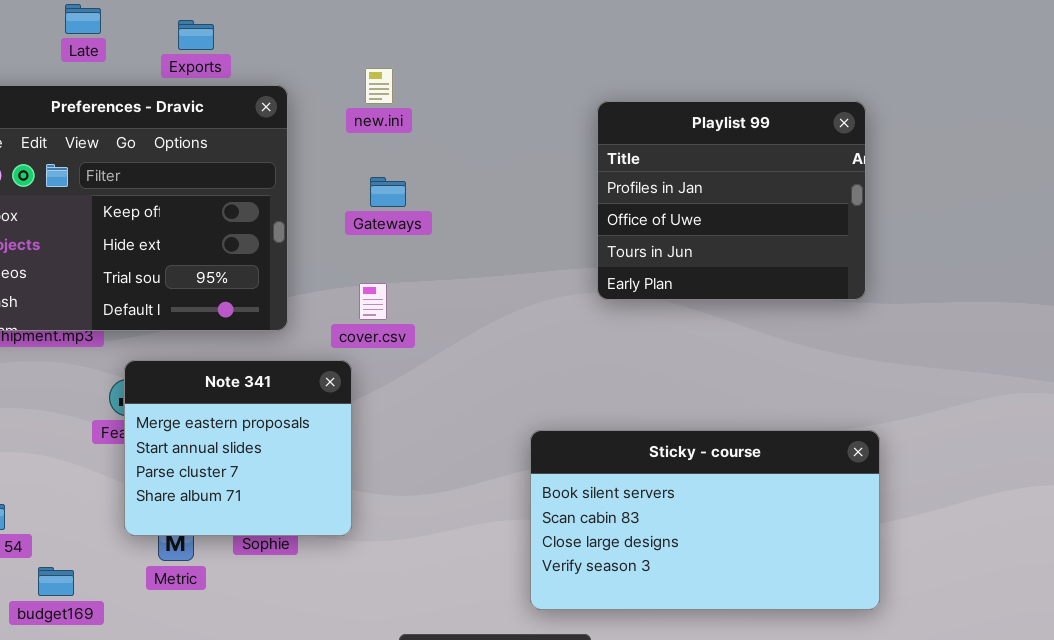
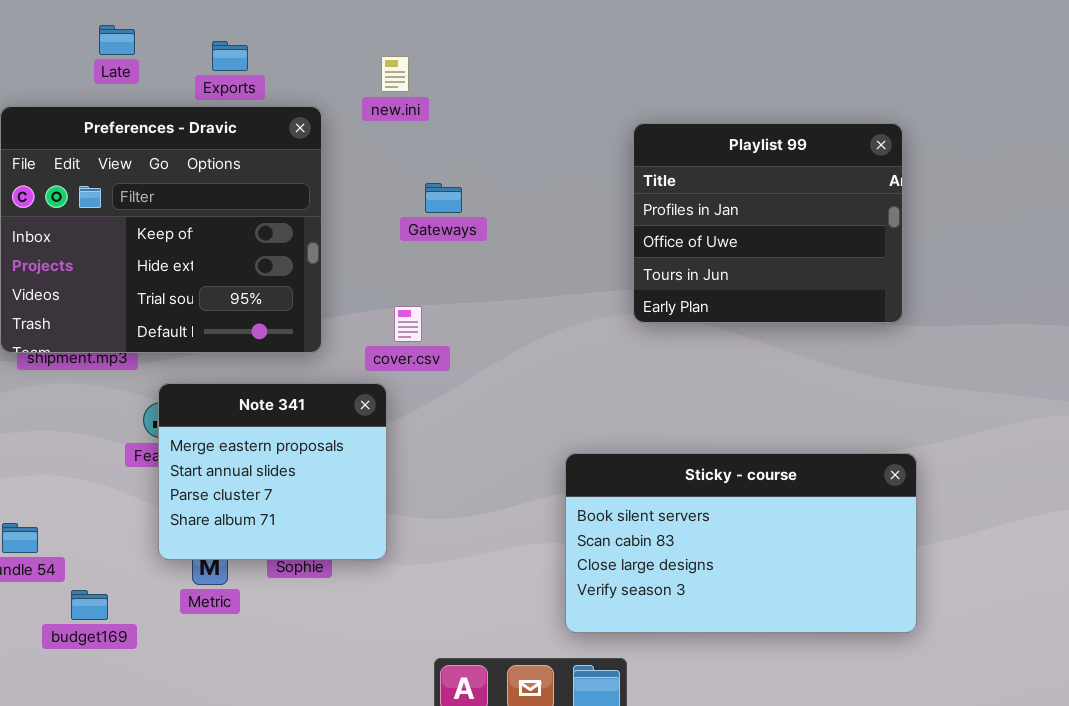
new.ini: [365,68,393,104] -> [381,56,409,92], moved
Gateways: [370,177,406,207] -> [425,183,462,213], moved

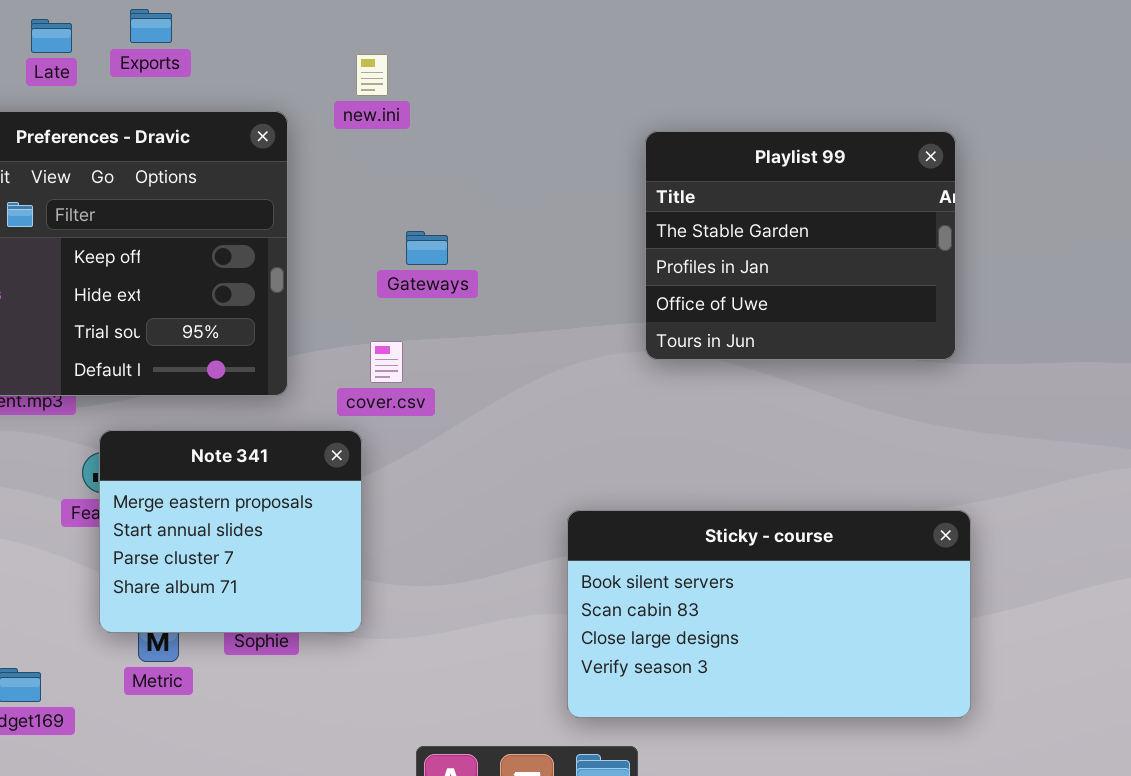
Exports: [212,41,248,71] -> [130,9,172,43], moved
Playlist 99: [633,123,903,323] -> [645,131,956,360], scrolled up 1 row
Gateways: [425,183,462,213] -> [406,231,448,265], moved

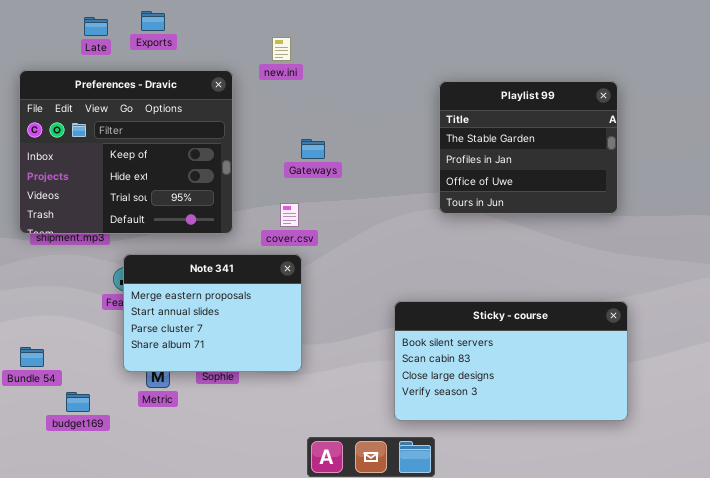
Note 341: [99,430,362,633] -> [123,254,302,372], resized

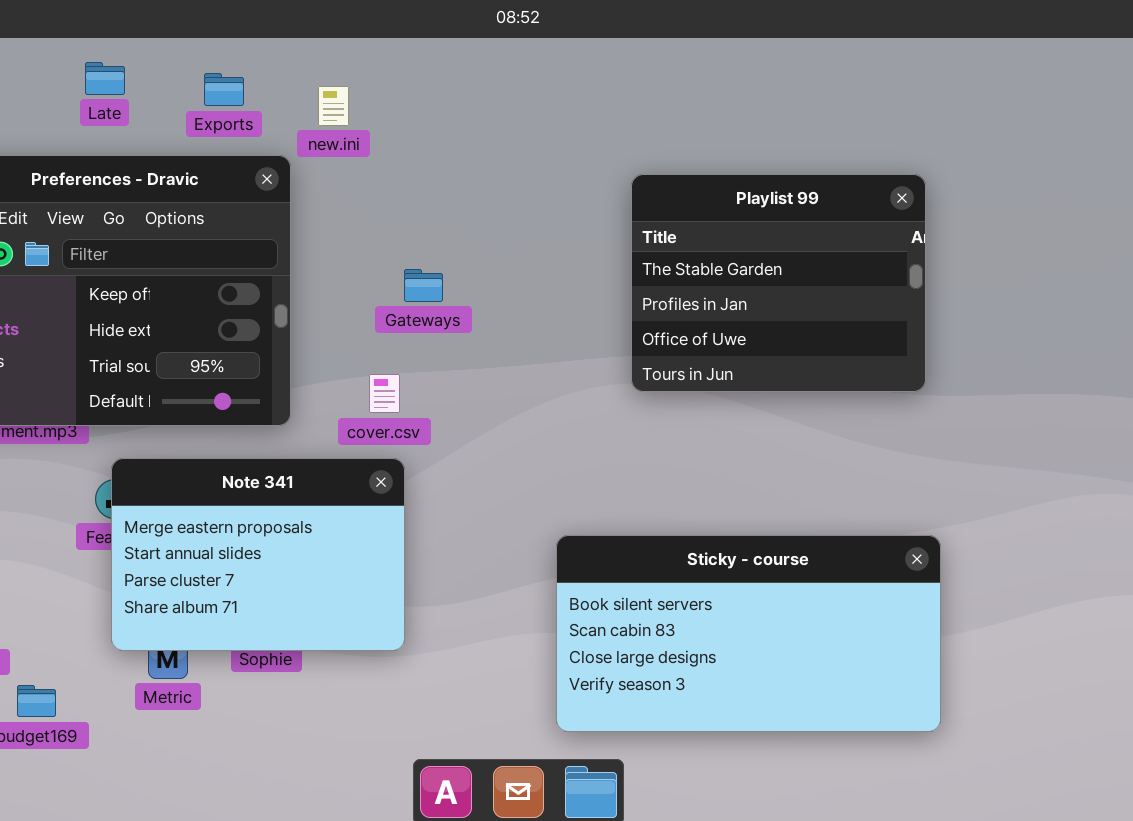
Exports: [141,11,165,31] -> [204,73,244,106], moved
Late: [84,17,108,36] -> [85,62,125,95], moved
new.ini: [272,37,291,61] -> [318,86,349,126], moved

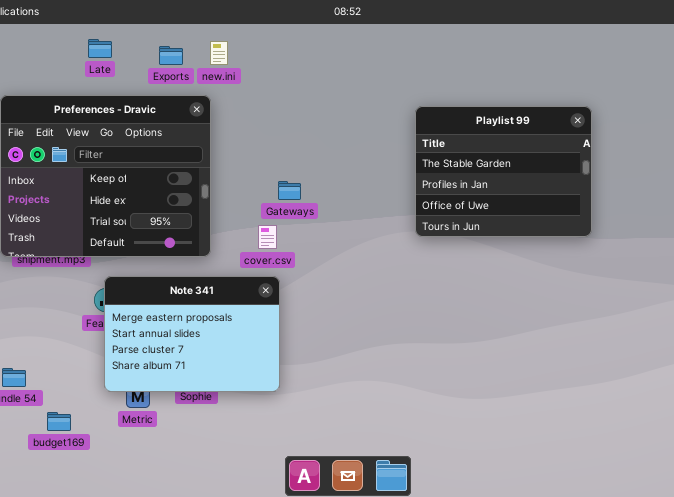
new.ini: [318,86,349,126] -> [210,41,228,65], moved
Gateways: [404,269,443,302] -> [278,181,301,200], moved
Sticky - course: [556,535,941,732] -> none, closed

